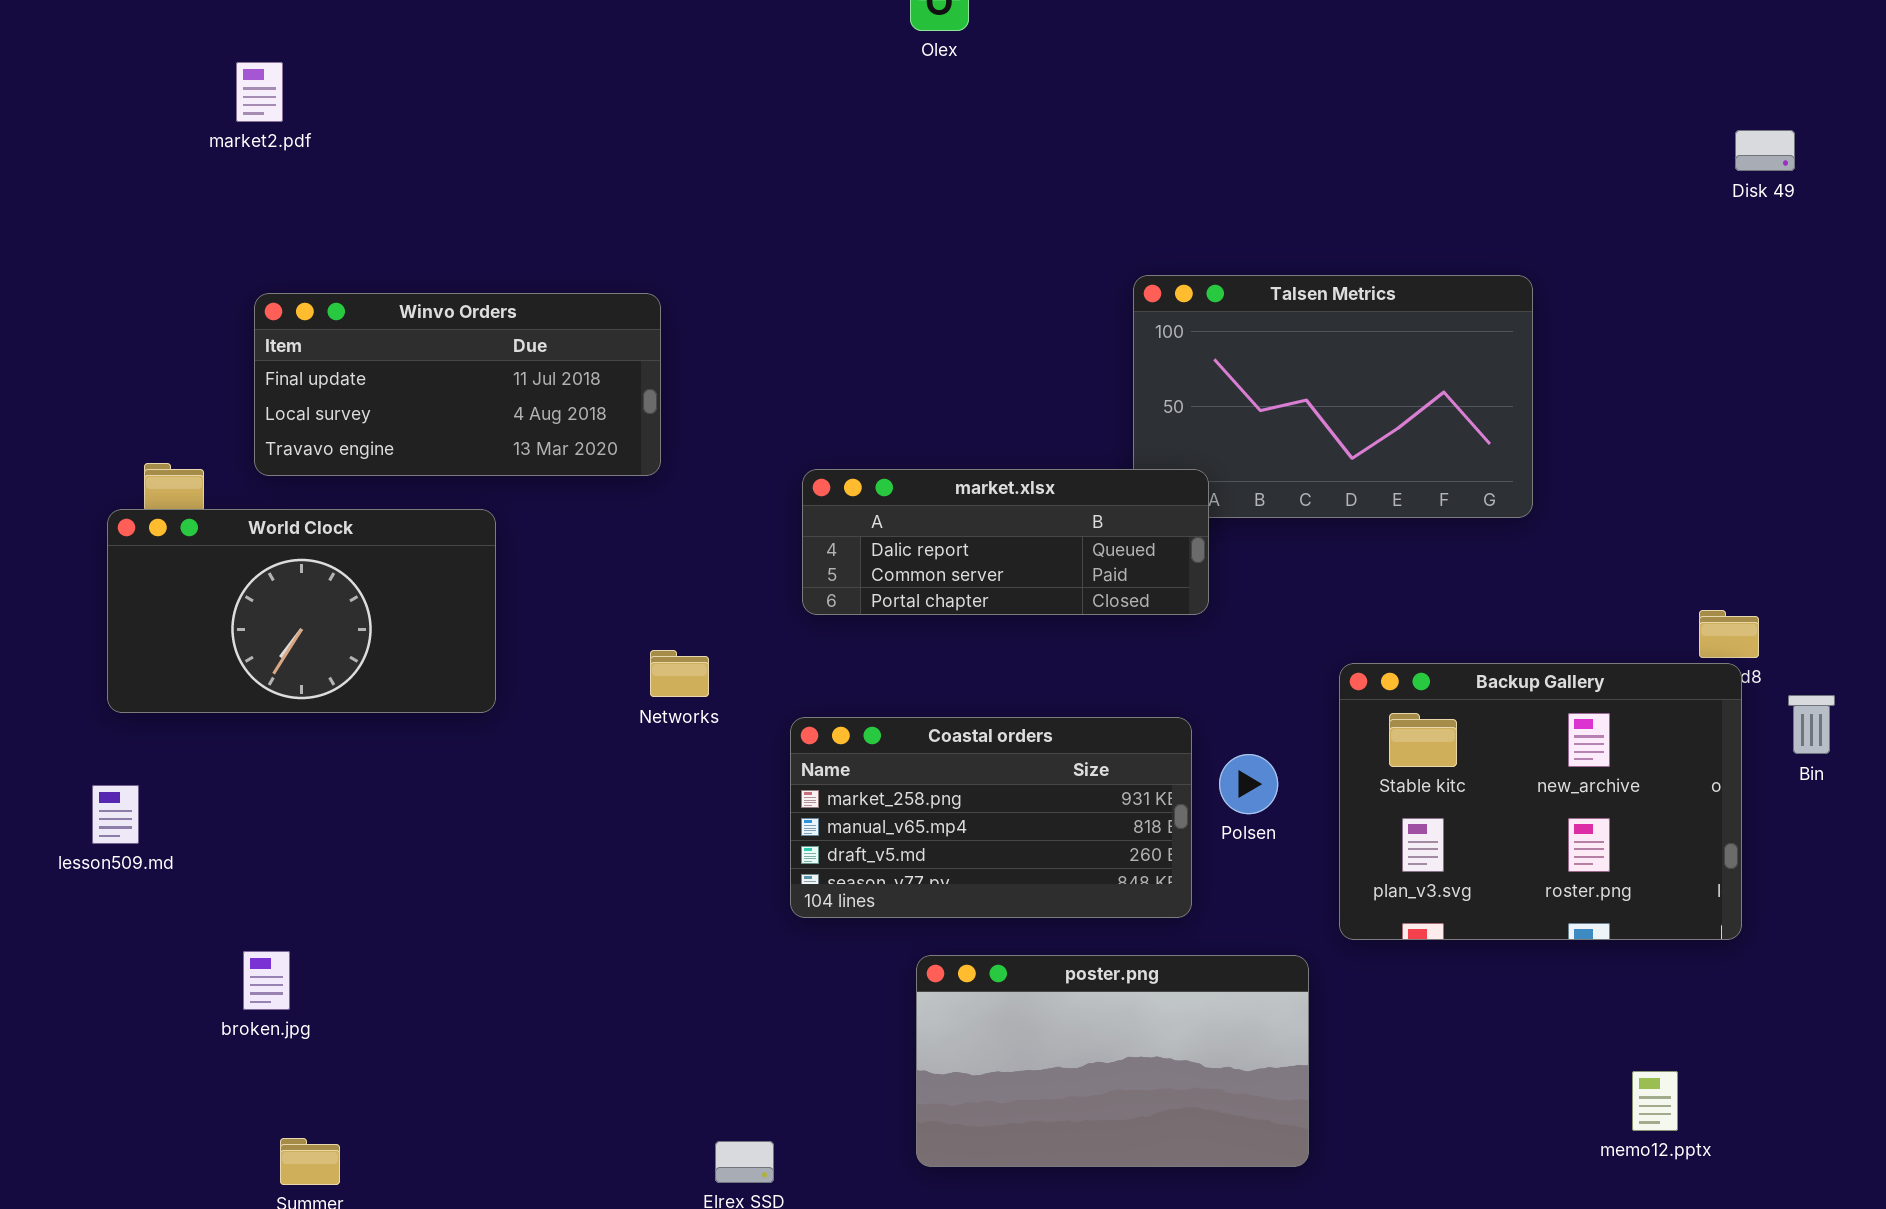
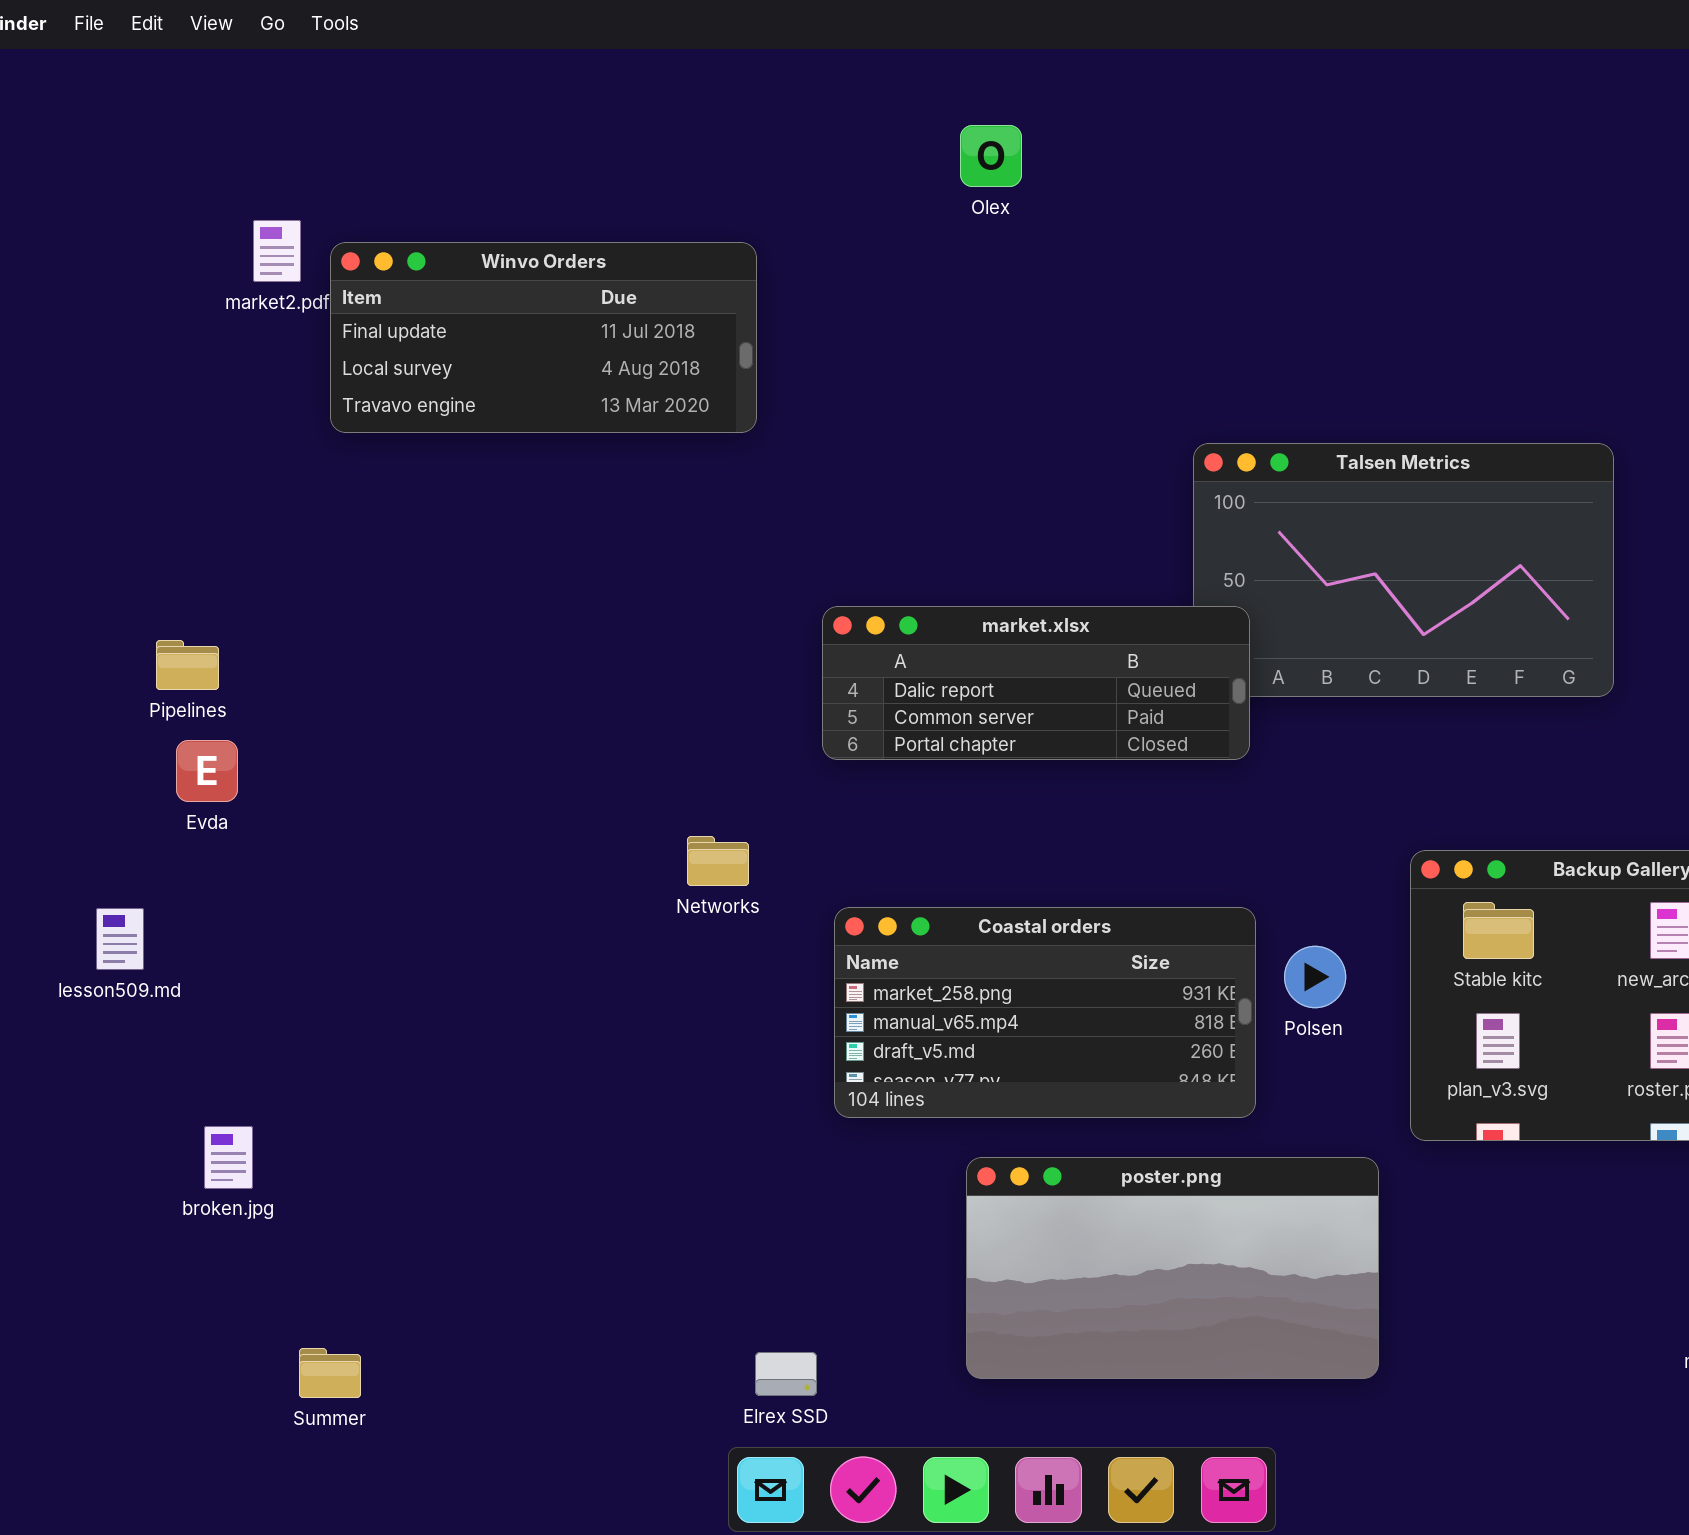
Winvo Orders: [254,293,661,476] -> [330,242,757,433], moved
market.xlsx: [802,469,1209,615] -> [822,606,1250,760], moved
World Clock: [107,509,496,713] -> none, closed
lesson509.md: [92,785,139,844] -> [96,908,144,970], moved
broken.jpg: [243,951,290,1010] -> [204,1126,253,1189], moved

